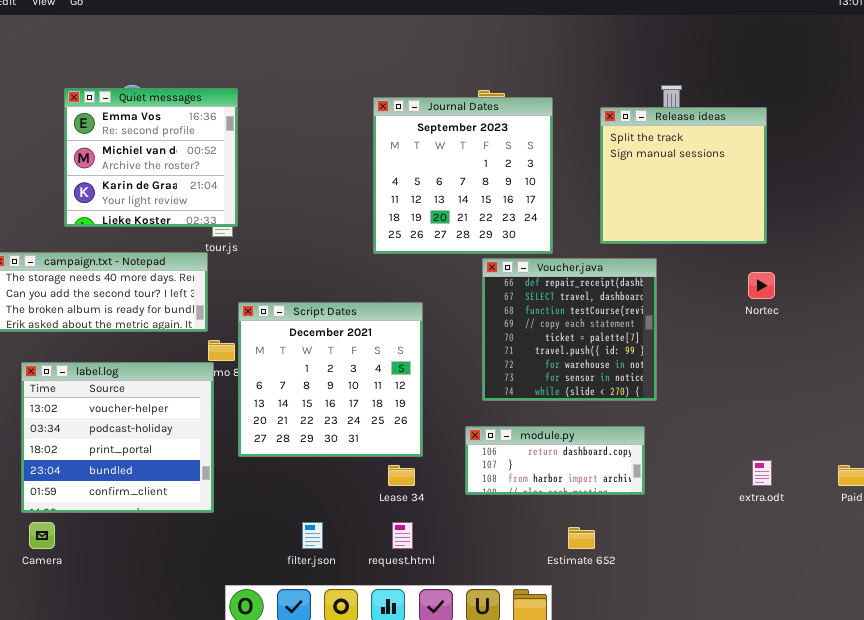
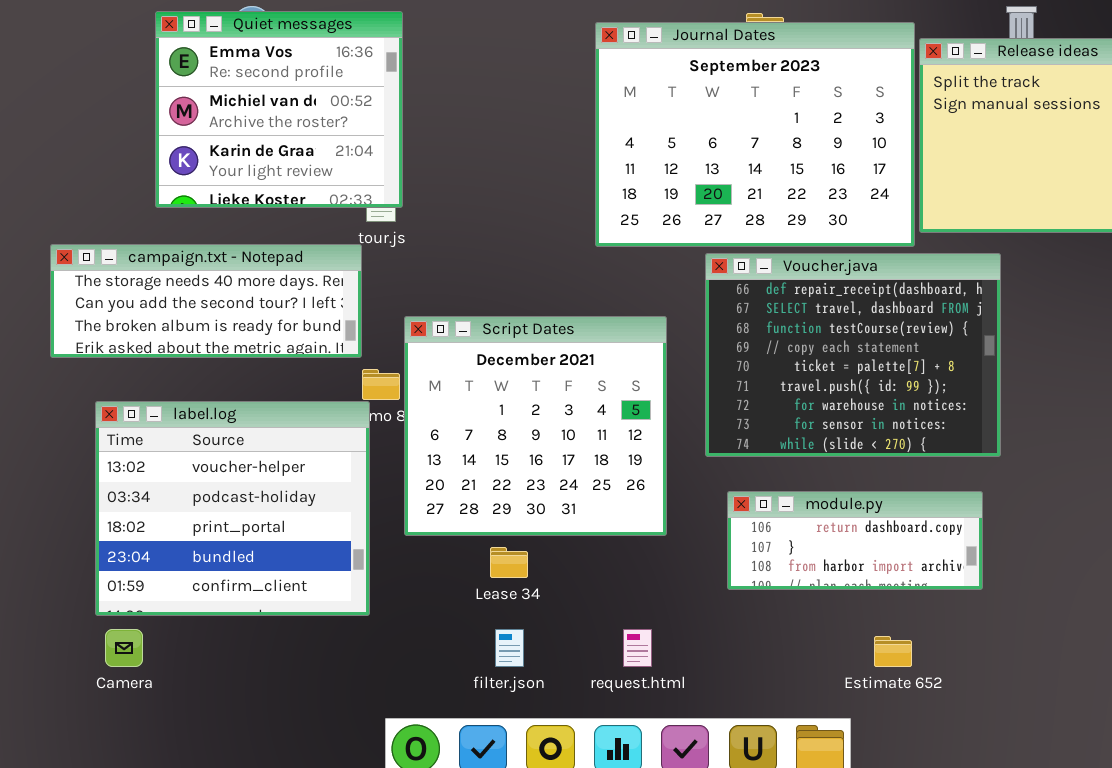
Journal Dates: [373,97,553,254] -> [595,22,915,247], resized
Voucher.java: [482,258,657,401] -> [705,253,1001,457], resized
Lease 34: [388,465,415,486] -> [490,547,528,578], moved

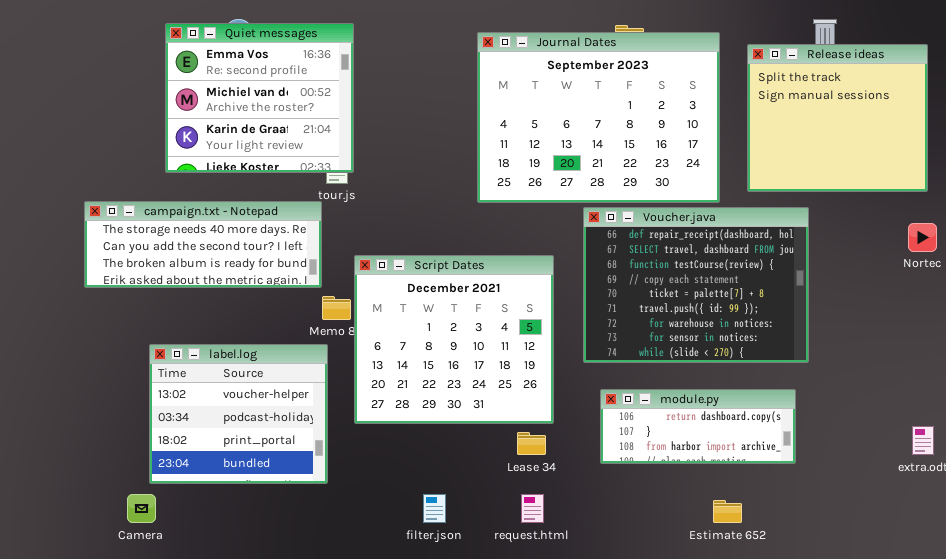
Journal Dates: [595,22,915,247] -> [477,32,720,203], moved
label.log: [95,401,370,616] -> [149,344,328,484], resized
Lease 34: [490,547,528,578] -> [517,432,546,455], moved

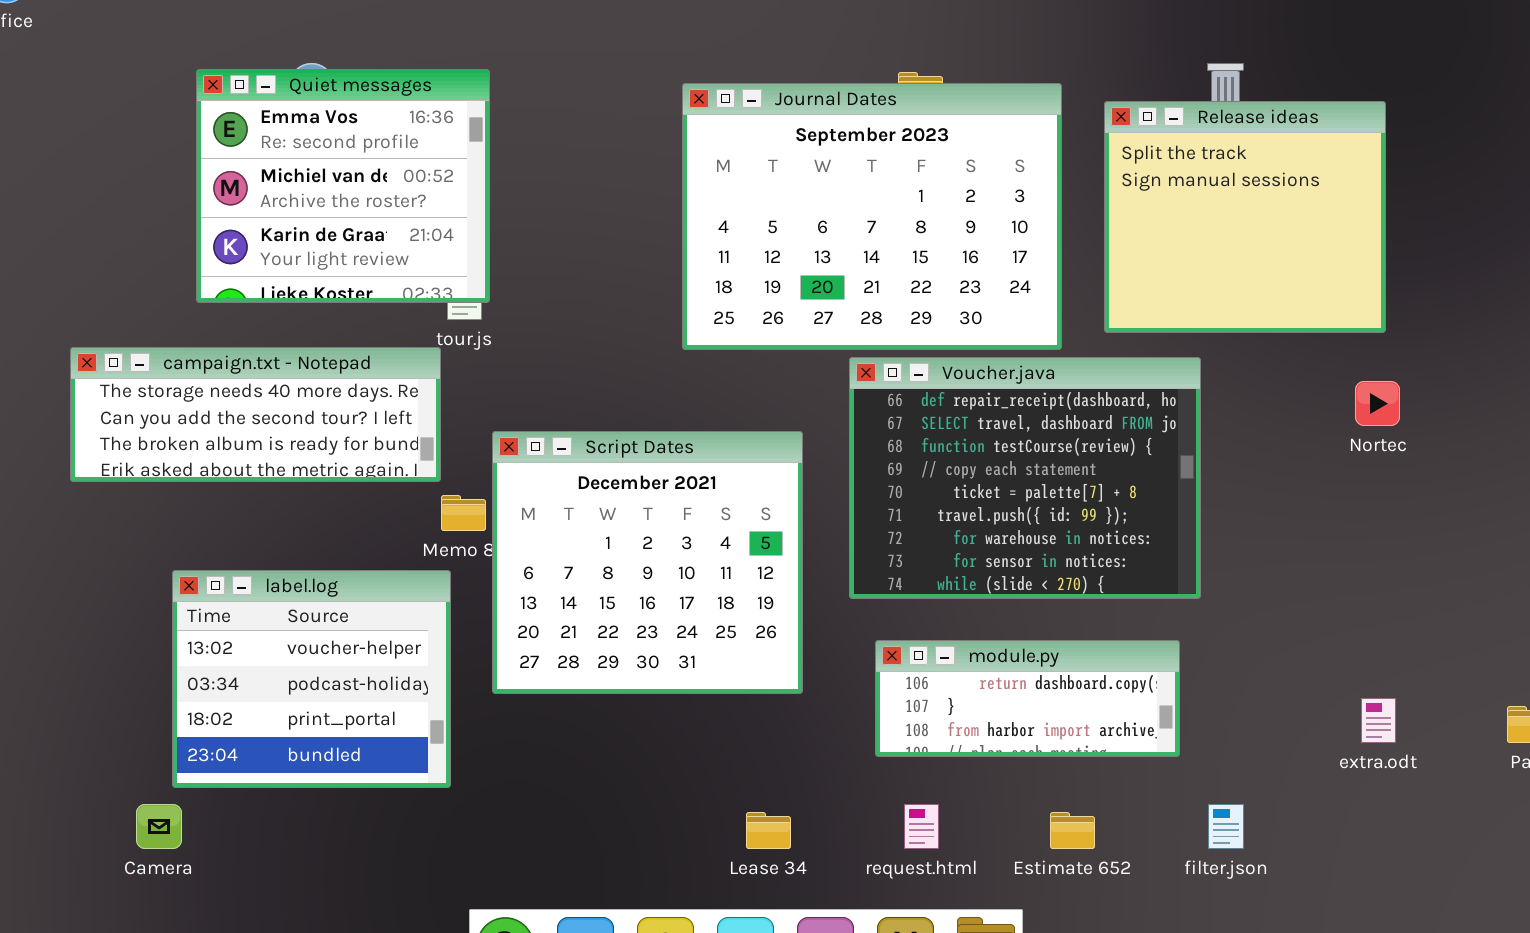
Lease 34: [517,432,546,455] -> [746,812,791,849], moved
filter.json: [423,494,446,523] -> [1208,804,1244,849], moved
request.html: [521,494,544,523] -> [904,804,939,849], moved

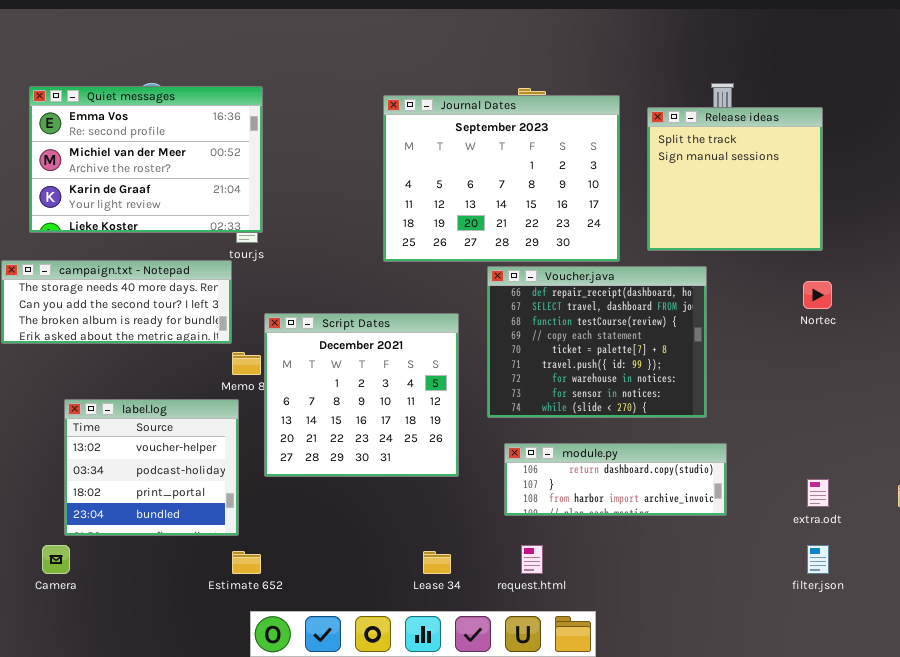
Quiet messages: [196,69,490,303] -> [29,86,263,233], resized
module.py: [875,640,1180,757] -> [504,443,727,516], resized
filter.json: [1208,804,1244,849] -> [807,545,829,574], moved
Estimate 652: [1050,812,1095,849] -> [232,551,261,574], moved

